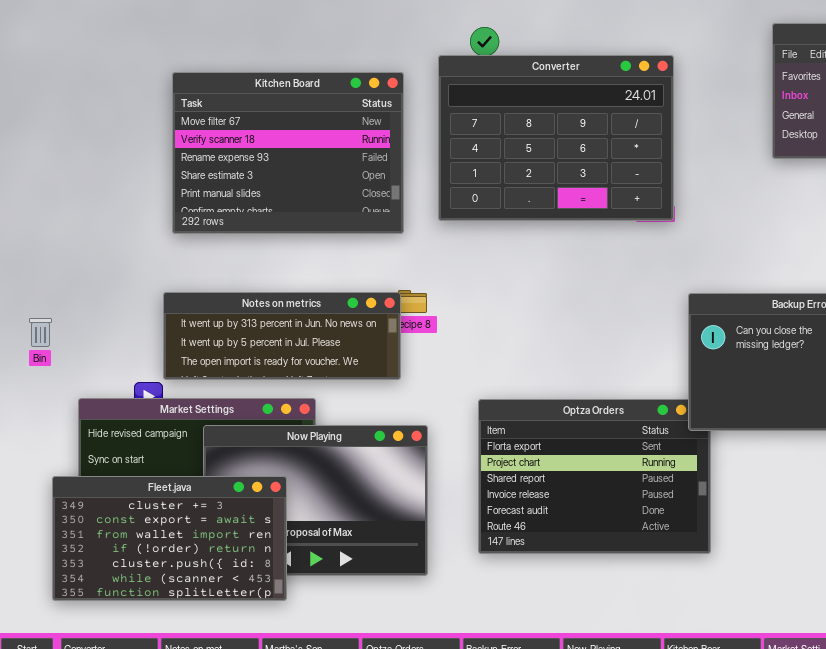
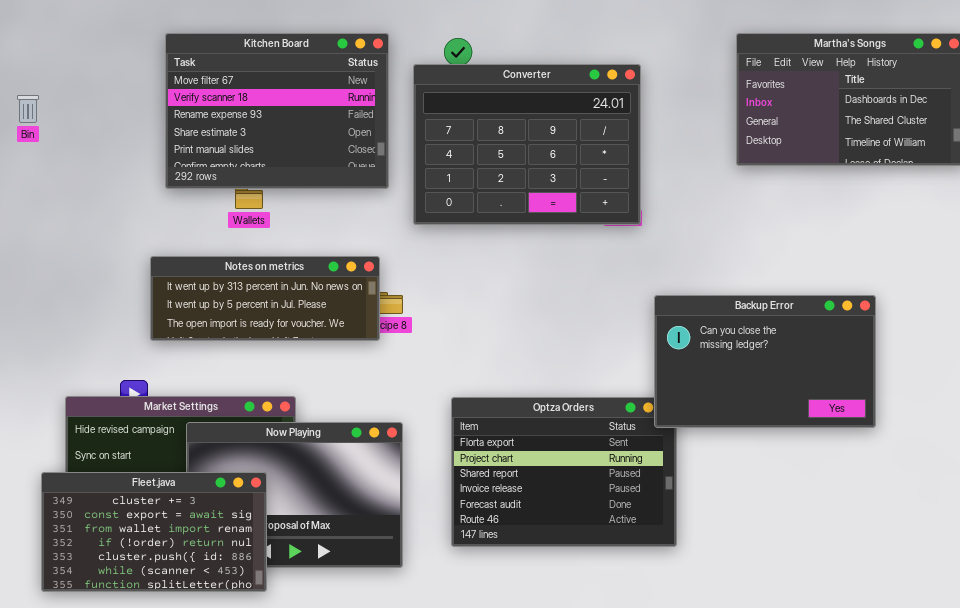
Kitchen Board: [172,72,404,234] -> [165,33,389,189], moved
Notes on metrics: [163,292,401,380] -> [150,256,380,341], moved
Bin: [29,318,52,347] -> [17,95,39,123], moved

